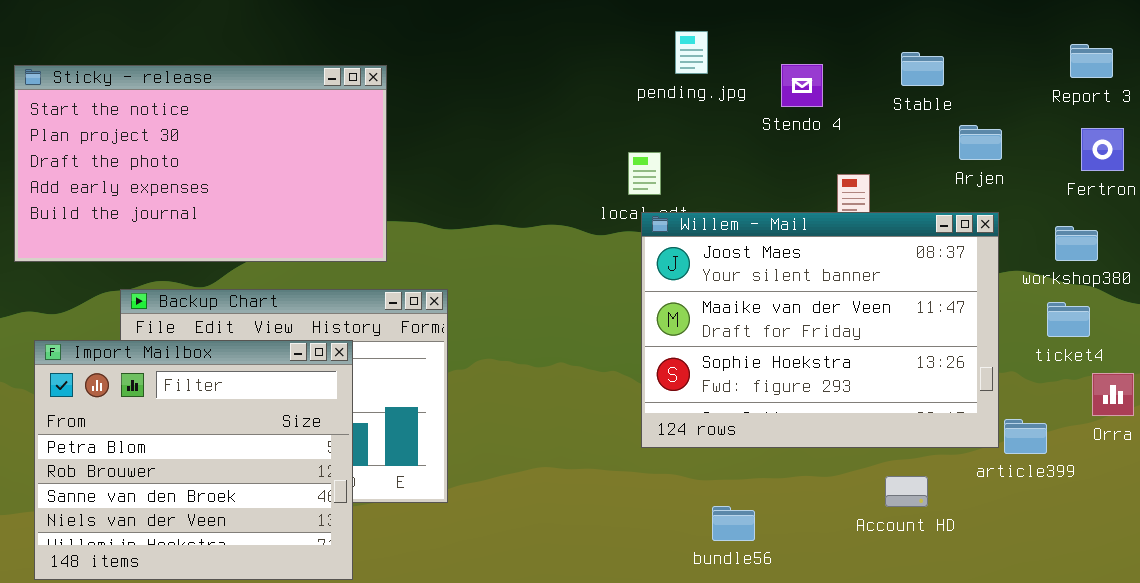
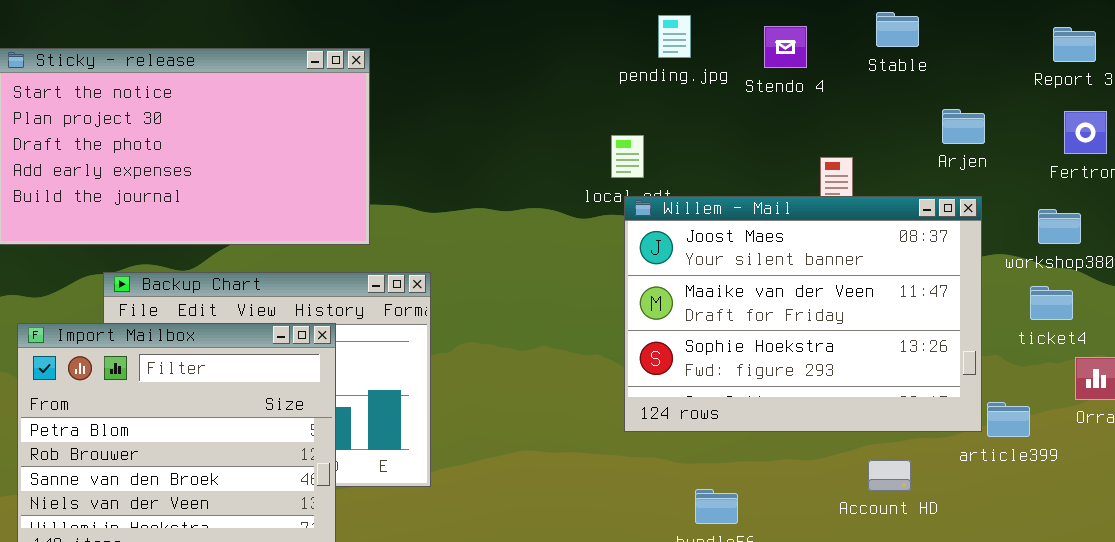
Stable: [901,52,944,86] -> [876,12,919,47], moved
Stendo 4: [781,64,823,107] -> [764,26,807,68], moved

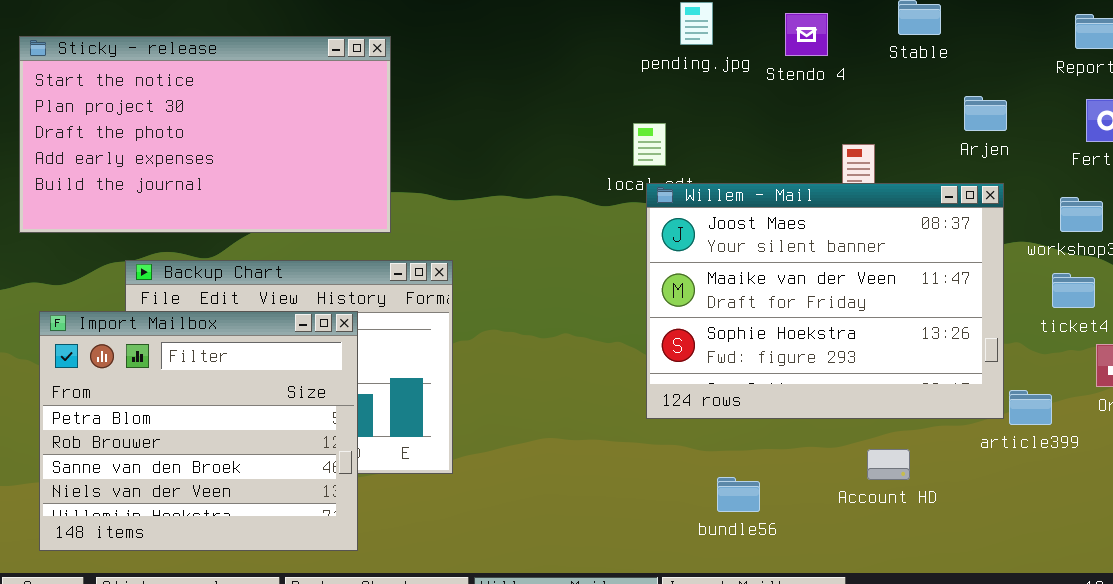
Account HD: [868,460,911,491] -> [867,449,910,480], moved

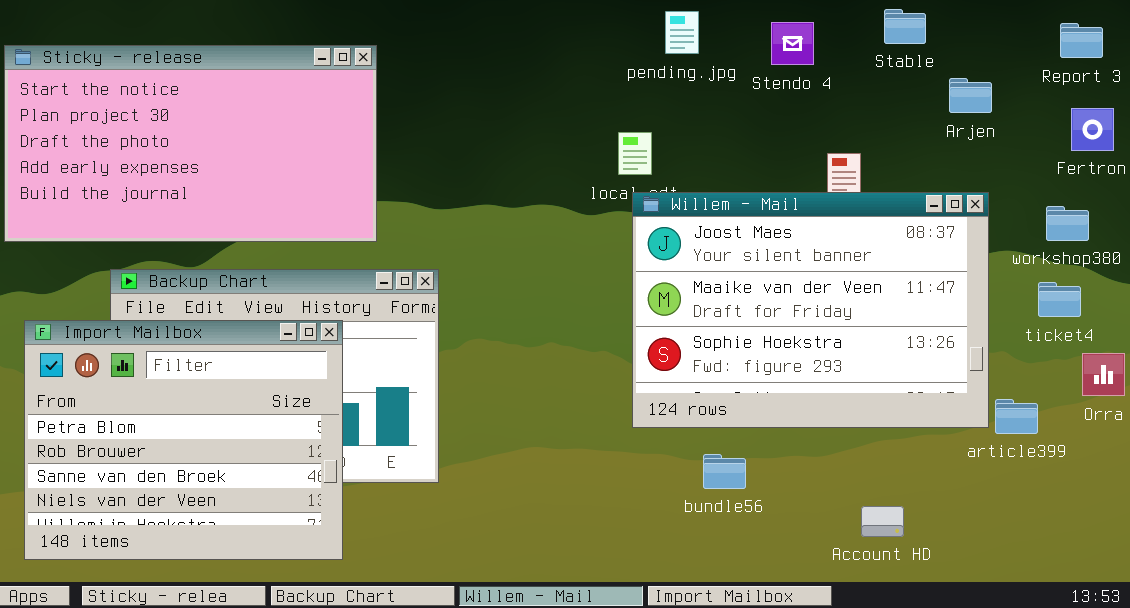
Arjen: [964,96,1007,131] -> [949,78,992,113], moved
Account HD: [867,449,910,480] -> [861,506,904,537], moved
bundle56: [717,477,760,512] -> [703,454,746,489], moved

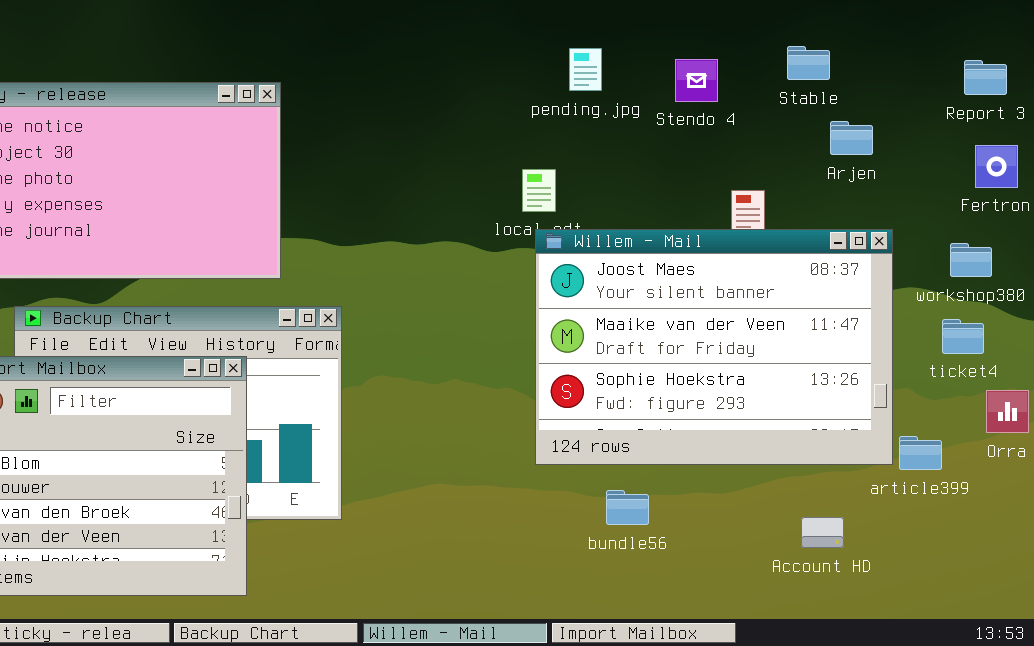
Arjen: [949,78,992,113] -> [830,121,873,155], moved
Account HD: [861,506,904,537] -> [801,517,844,548], moved

